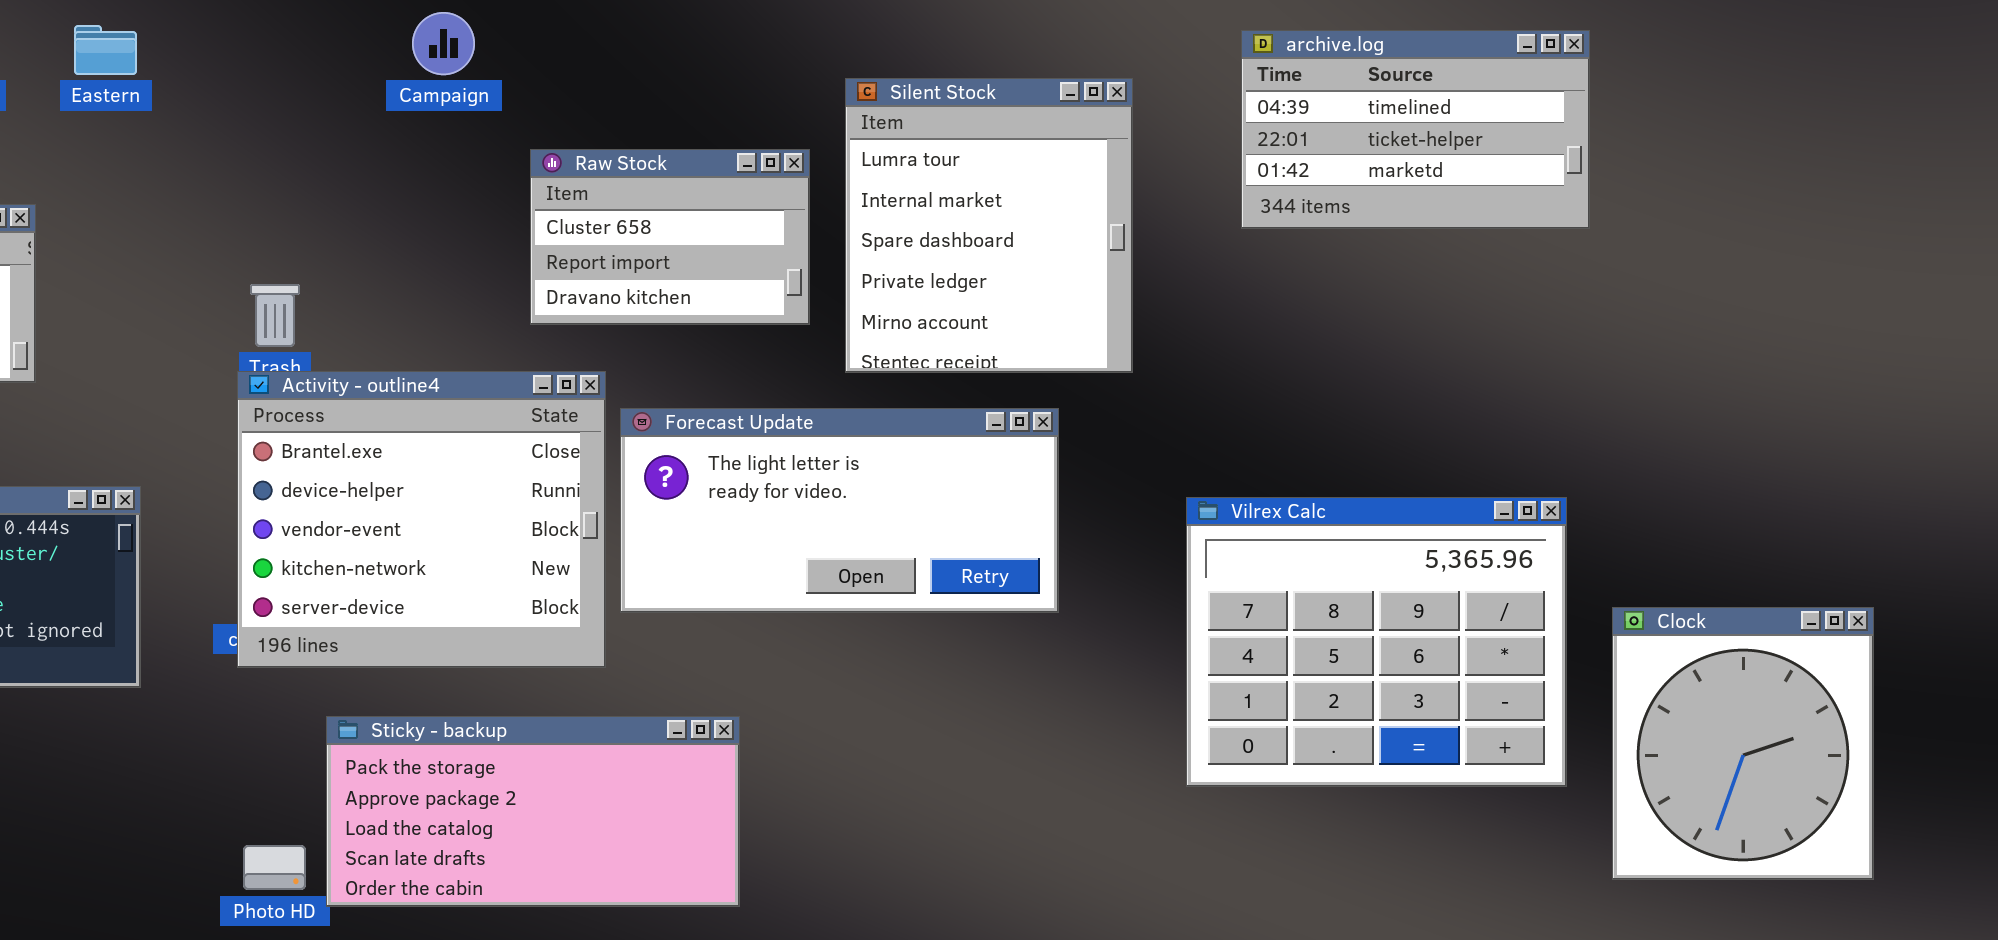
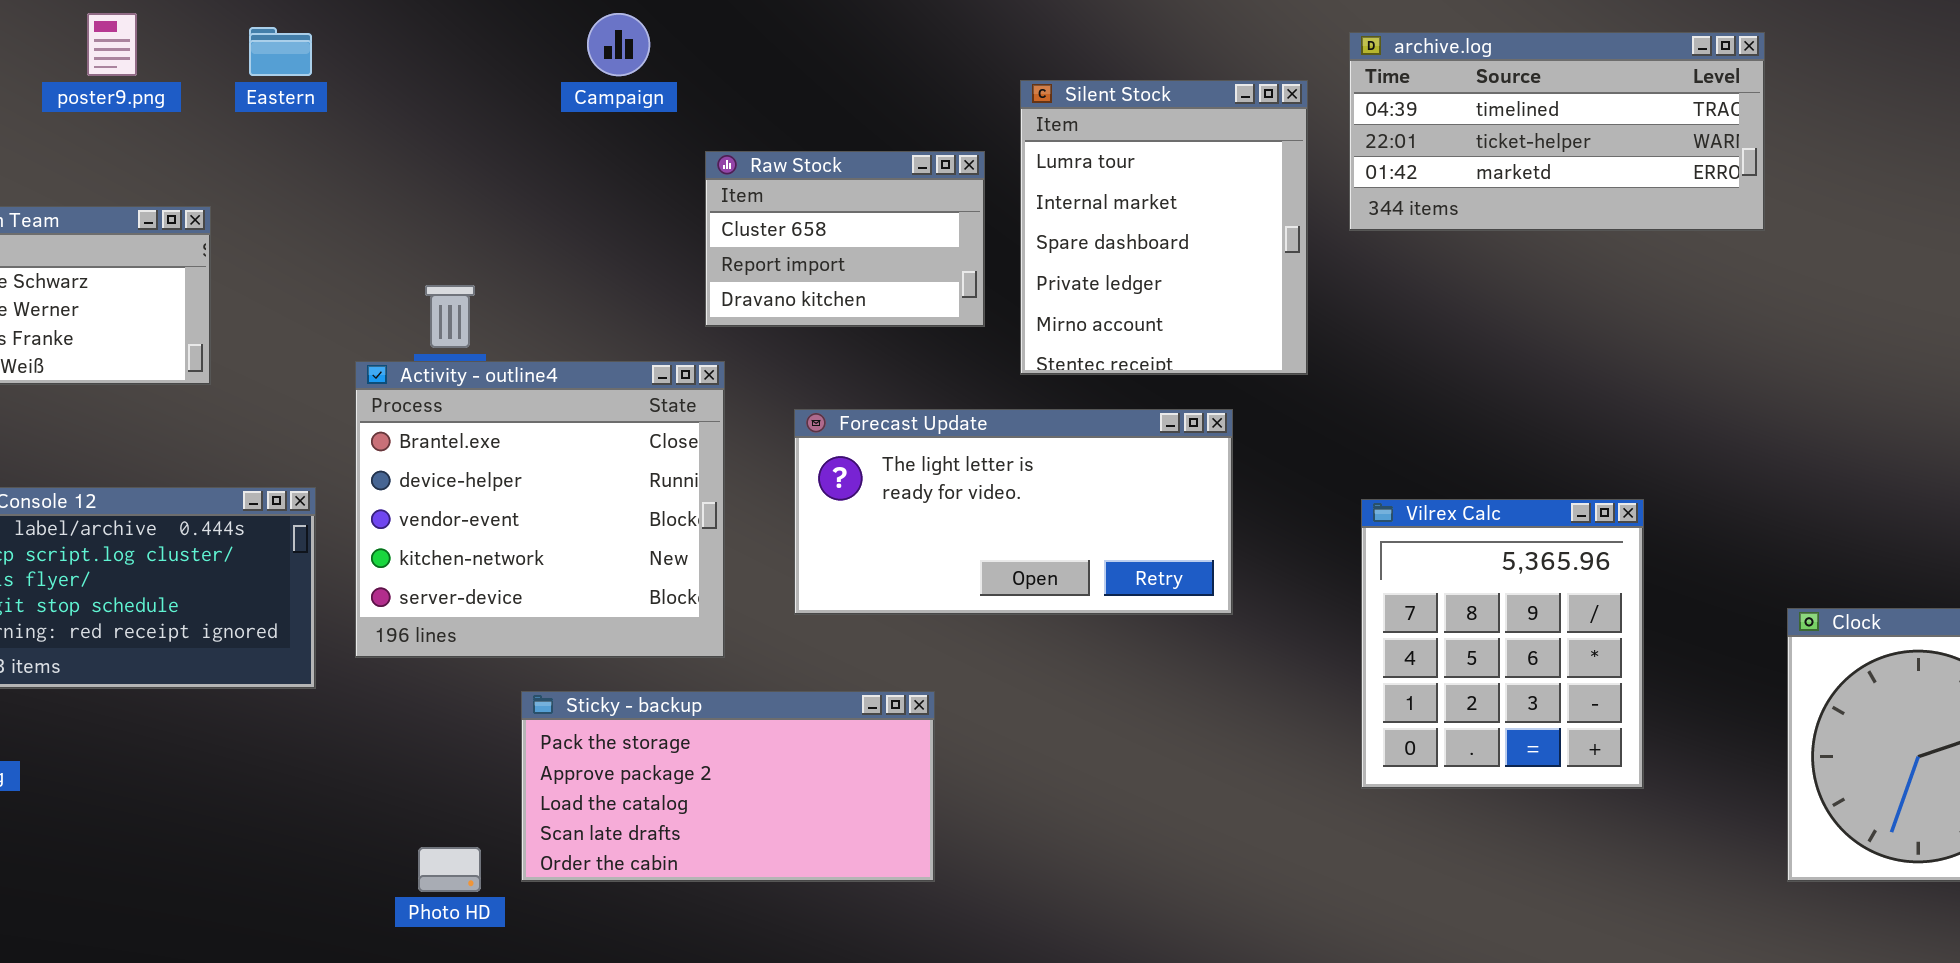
archive.log: [1241,30,1590,229] -> [1349,32,1765,231], resized
Activity - outline4: [237,371,606,668] -> [355,361,725,658], moved
Vilrex Calc: [1186,497,1567,787] -> [1361,499,1644,789], resized
Sticky - backup: [326,716,740,907] -> [521,691,935,882], moved

